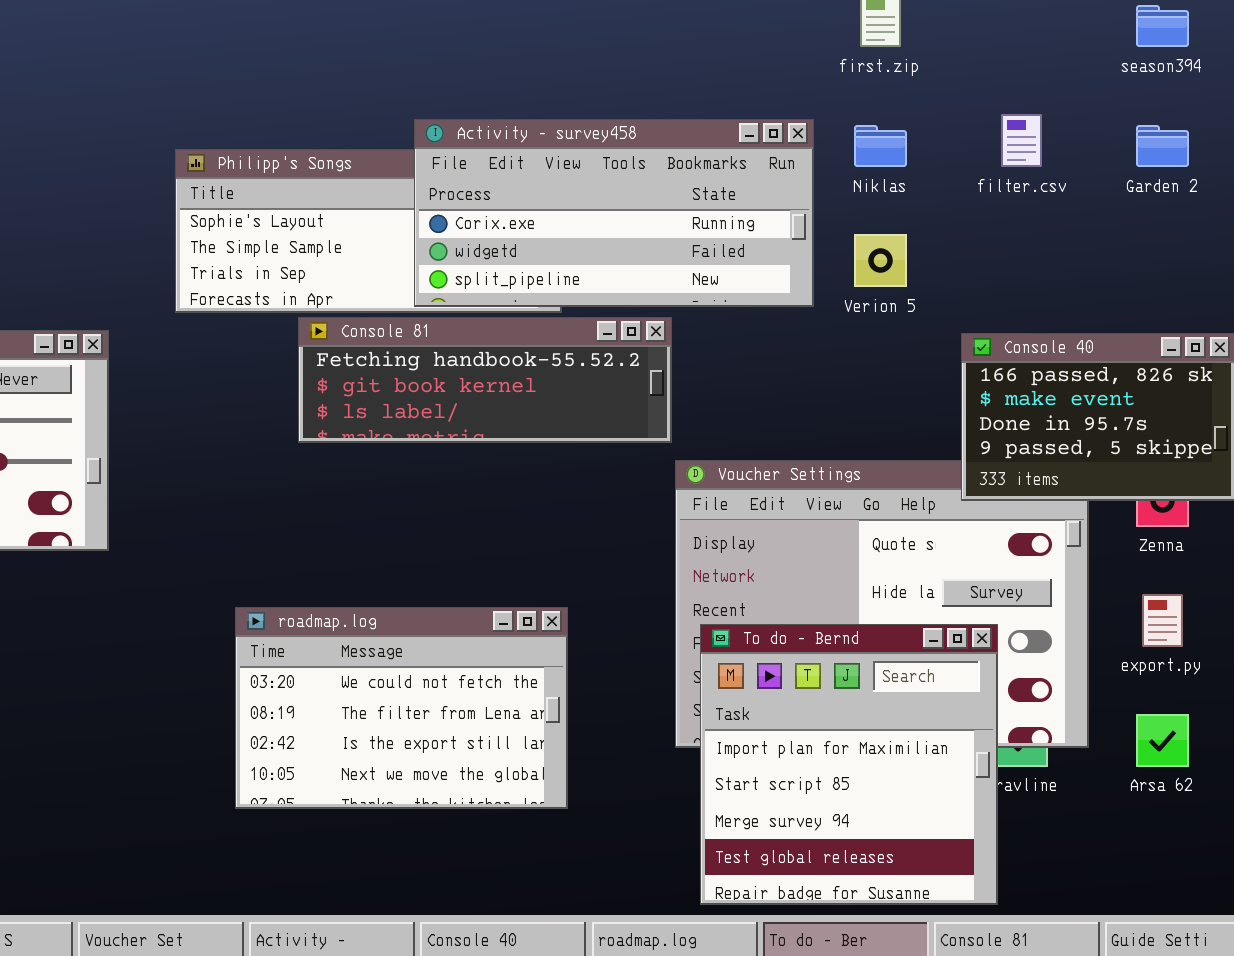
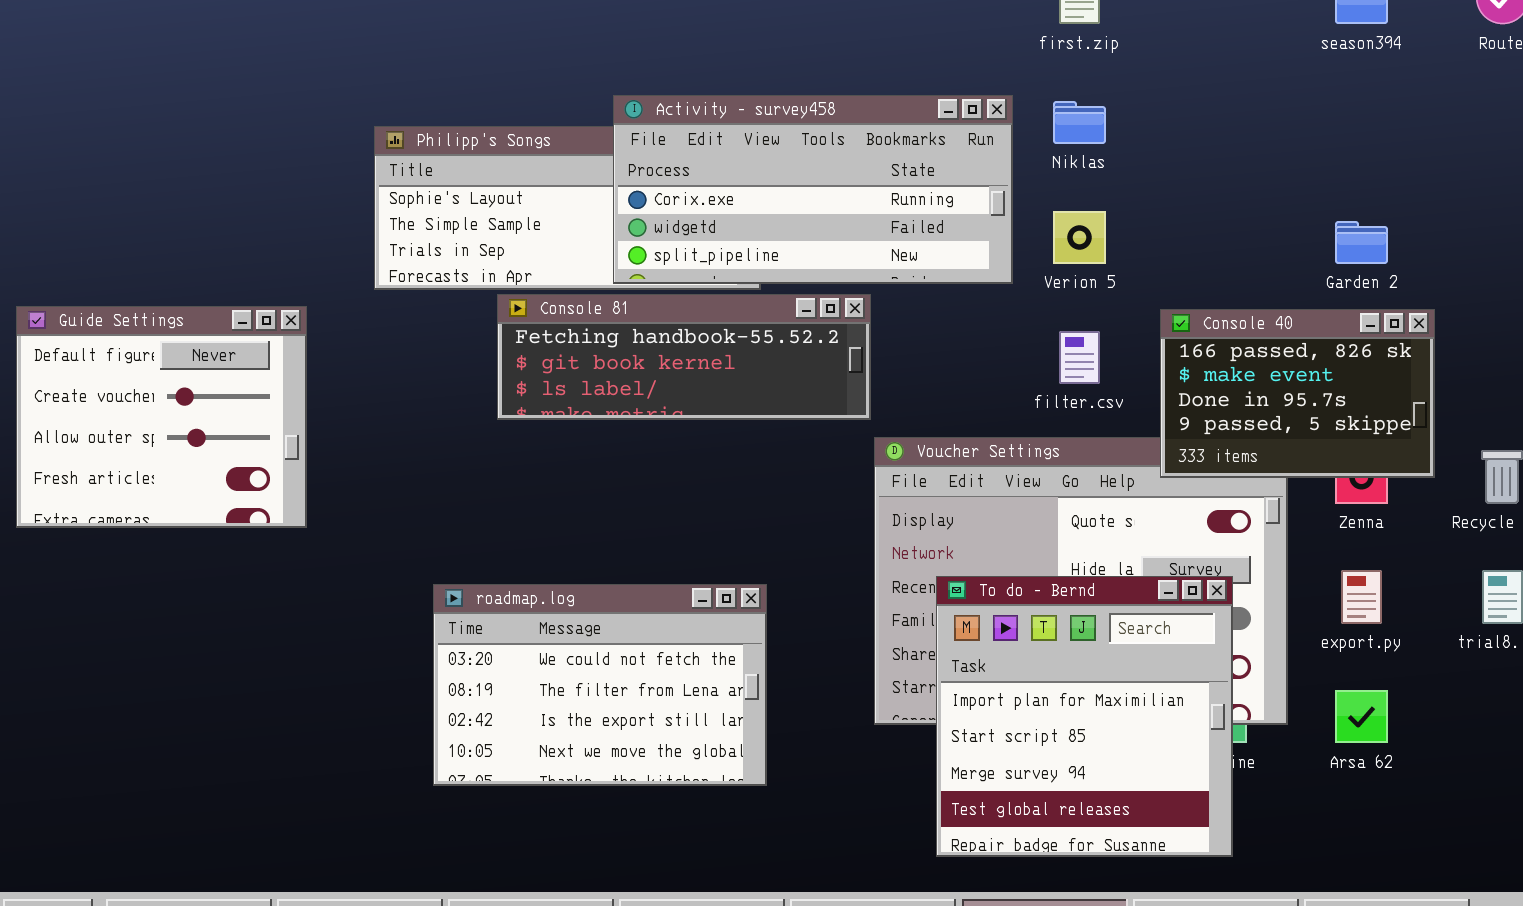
filter.csv: [1001,114,1042,167] -> [1059,331,1100,384], moved
Garden 2: [1136,125,1189,167] -> [1335,221,1388,264], moved
To do - Bernd: [700,624,998,905] -> [936,576,1233,857], moved

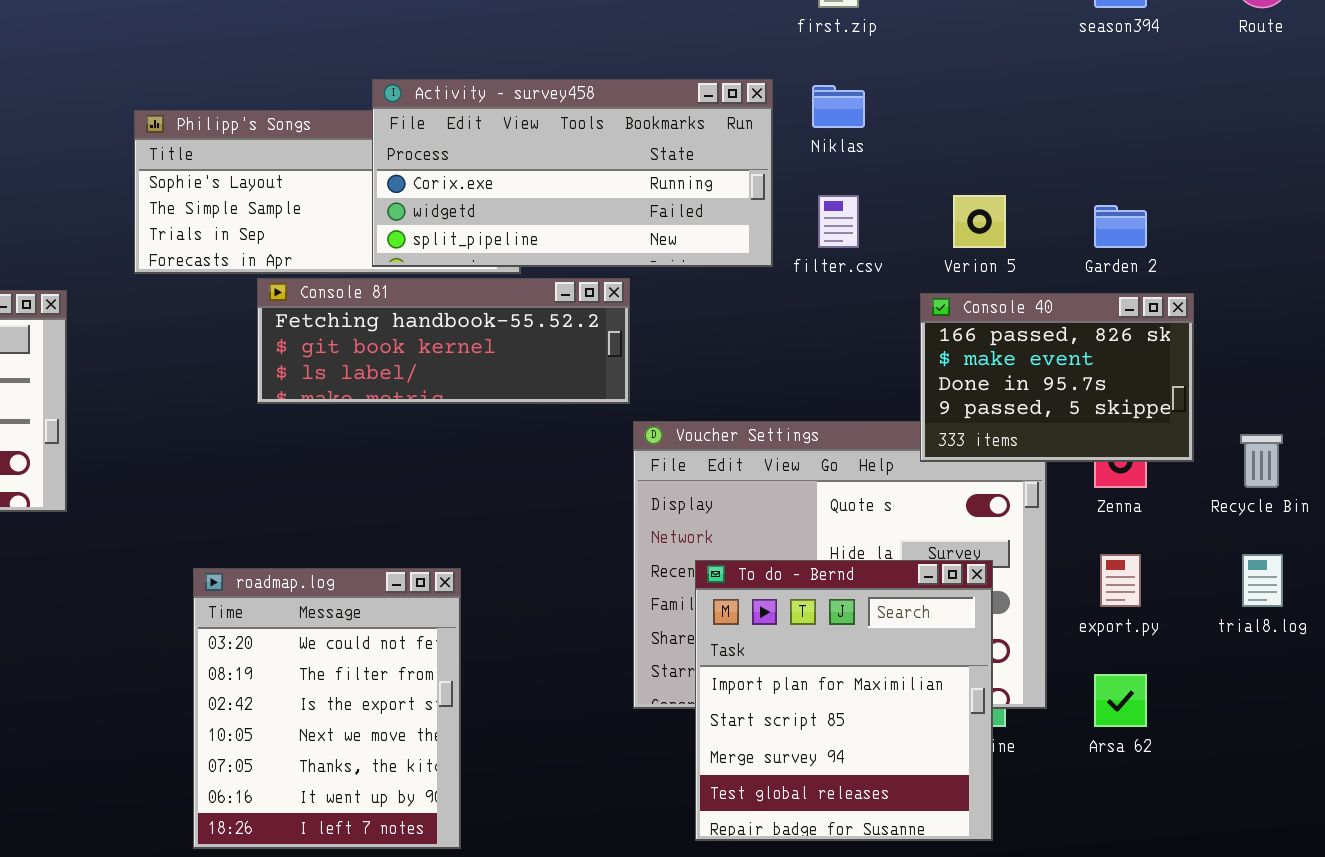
Verion 5: [1053,211,1106,264] -> [953,195,1006,248], moved
filter.csv: [1059,331,1100,384] -> [818,195,859,248], moved
roadmap.log: [433,584,767,786] -> [193,568,461,849], resized

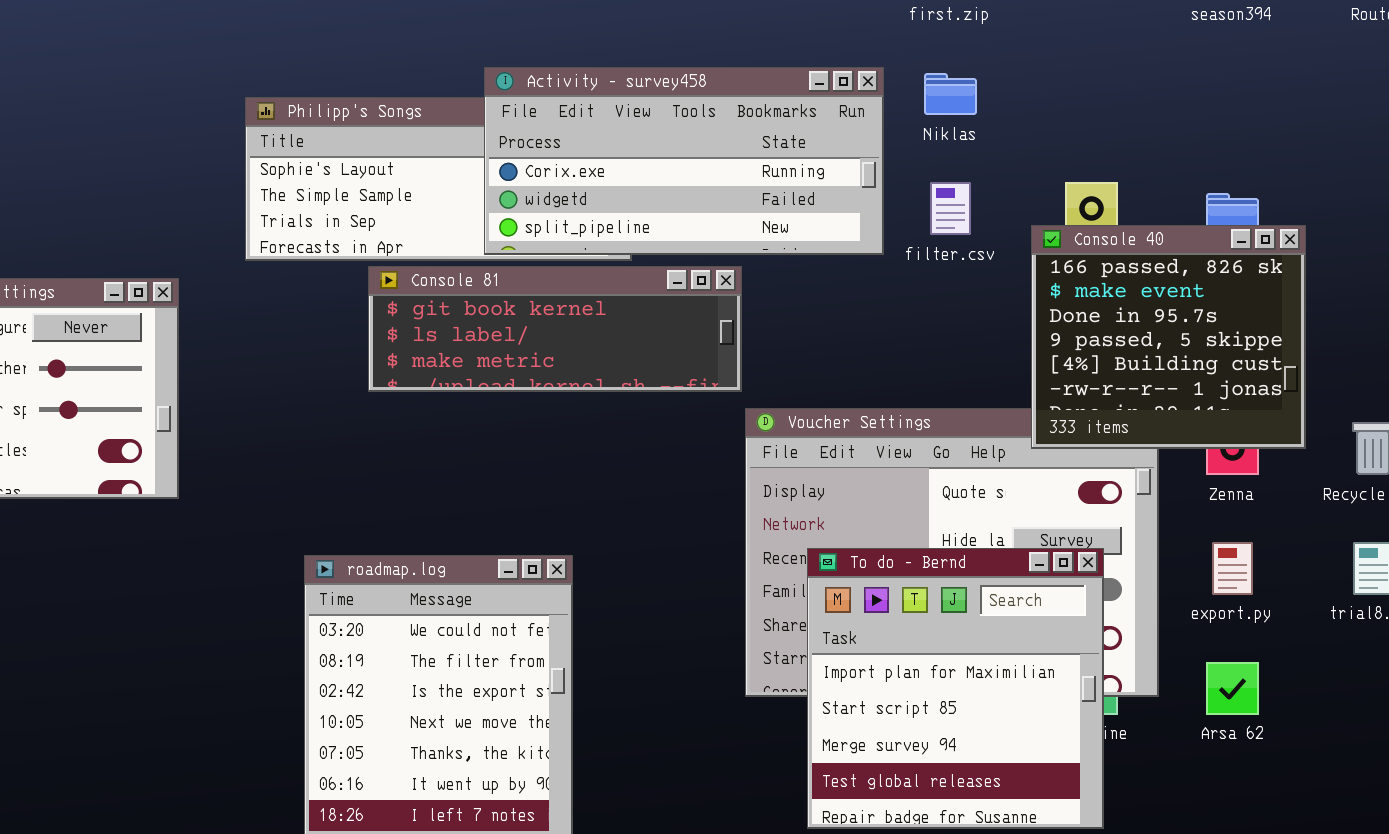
Console 81: [257,278,630,404] -> [368,266,742,392], scrolled down 1 row
Console 40: [920,293,1194,462] -> [1031,225,1306,449], resized

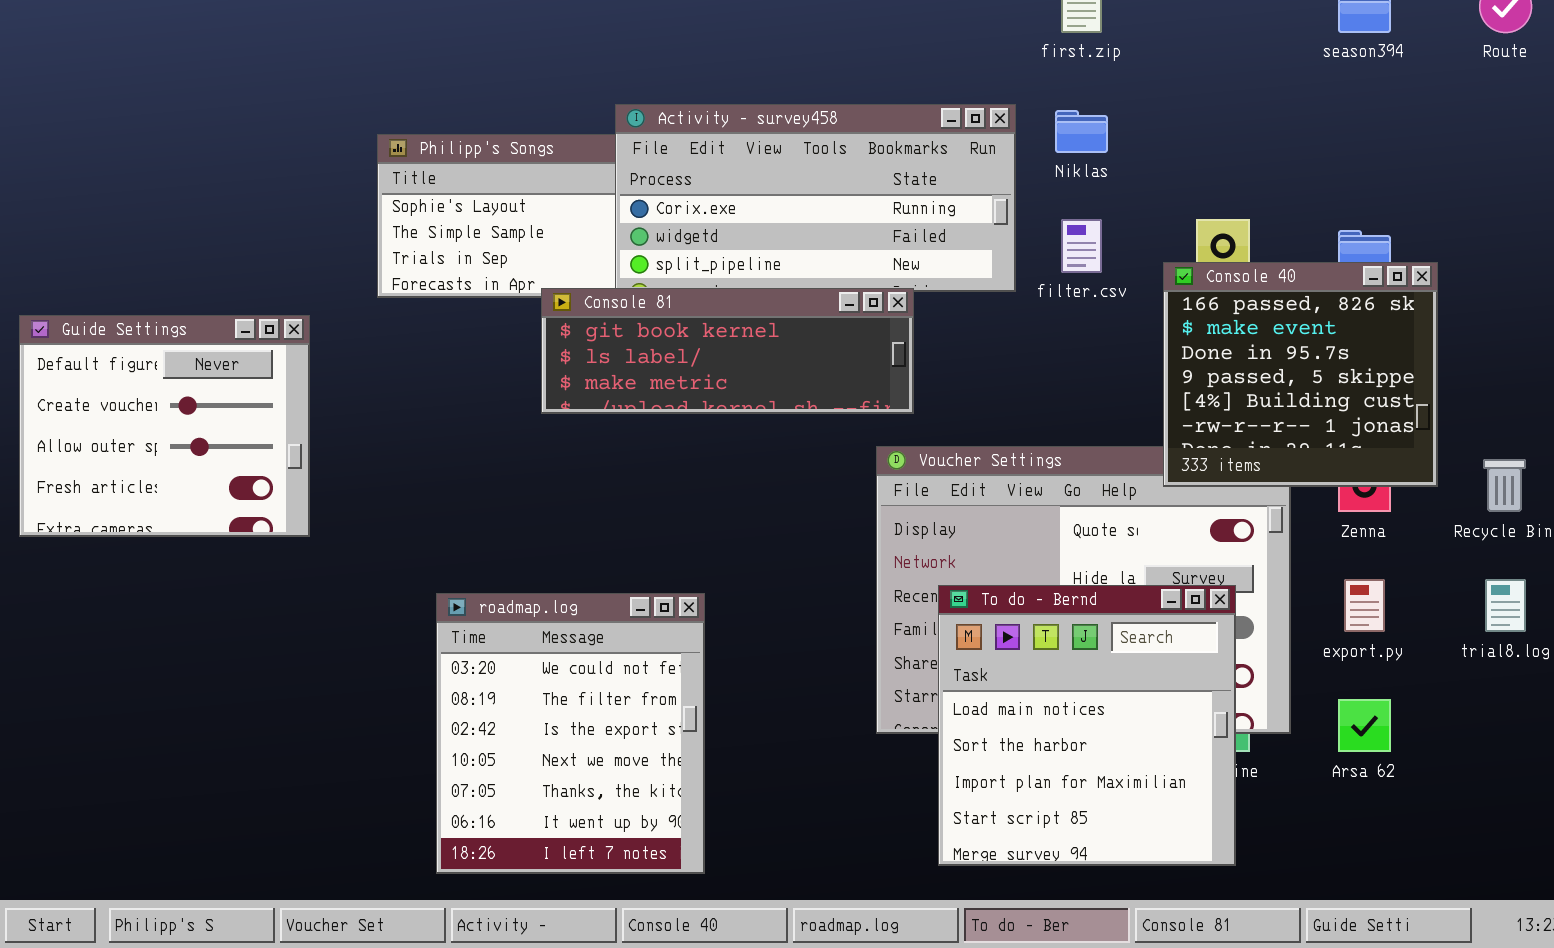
Console 81: [368,266,742,392] -> [541,288,914,414], moved
To do - Bernd: [807,548,1104,829] -> [938,585,1236,866], scrolled up 2 rows

